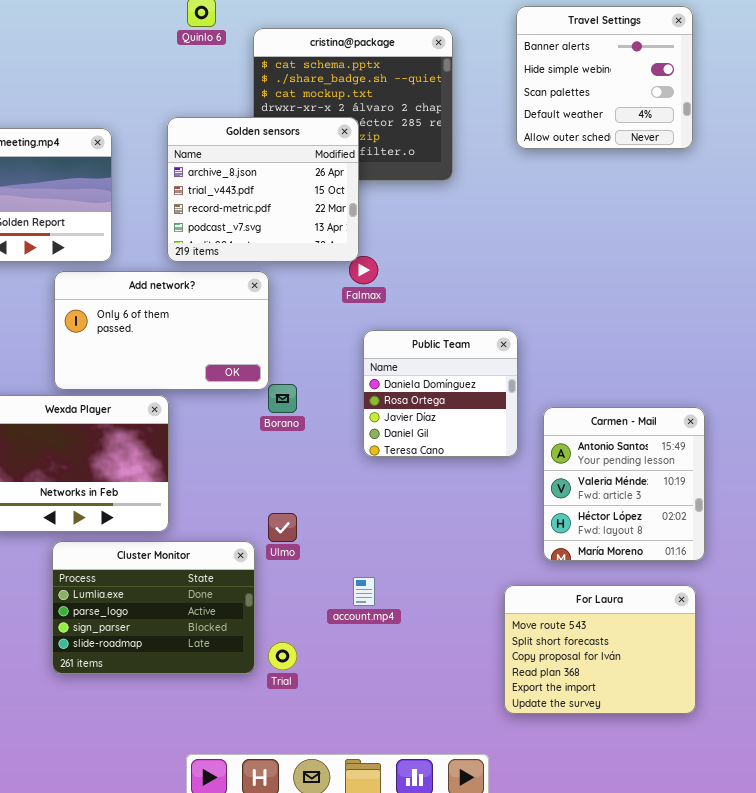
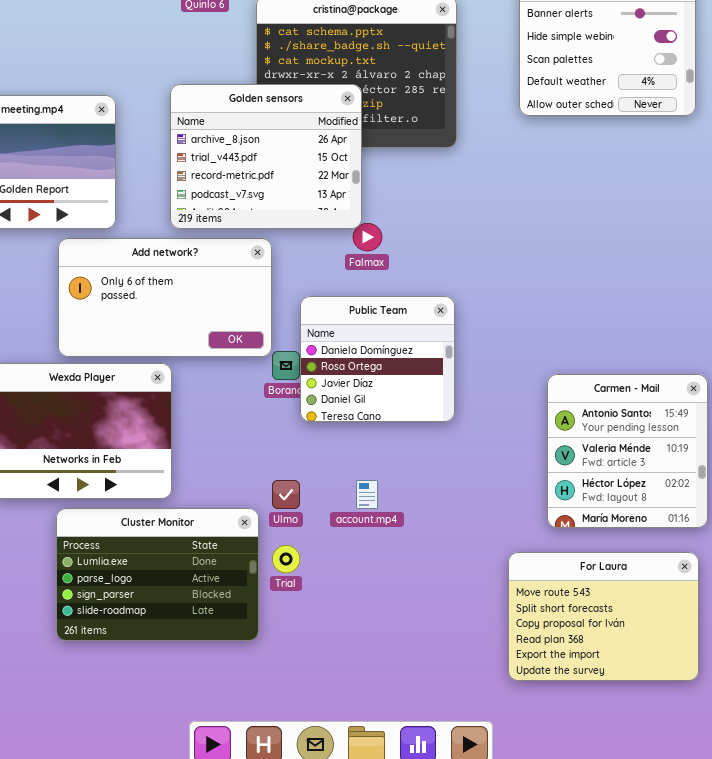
Public Team: [363,330,518,457] -> [300,296,455,422], moved
account.mp4: [353,577,375,606] -> [356,480,378,509], moved
Trial: [268,642,297,670] -> [272,545,300,573], moved

